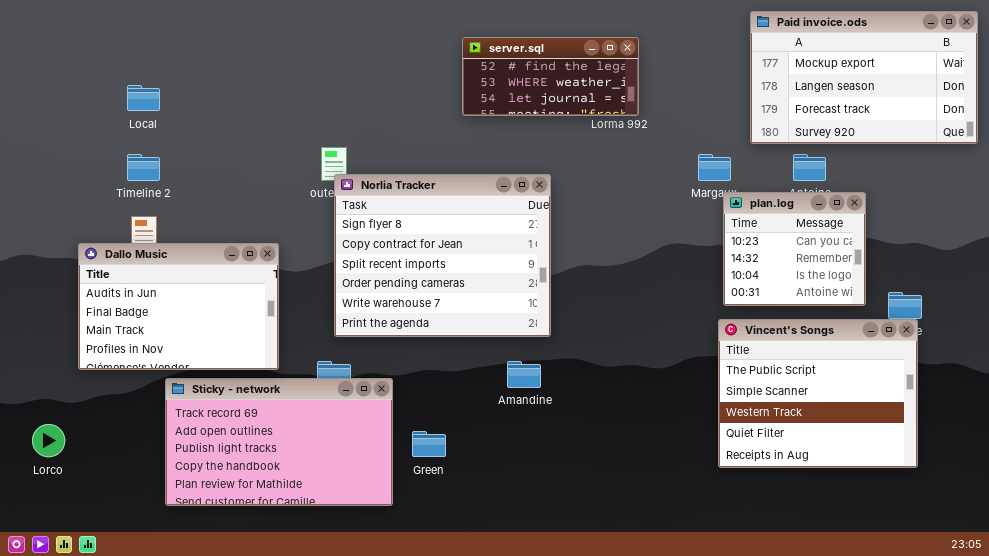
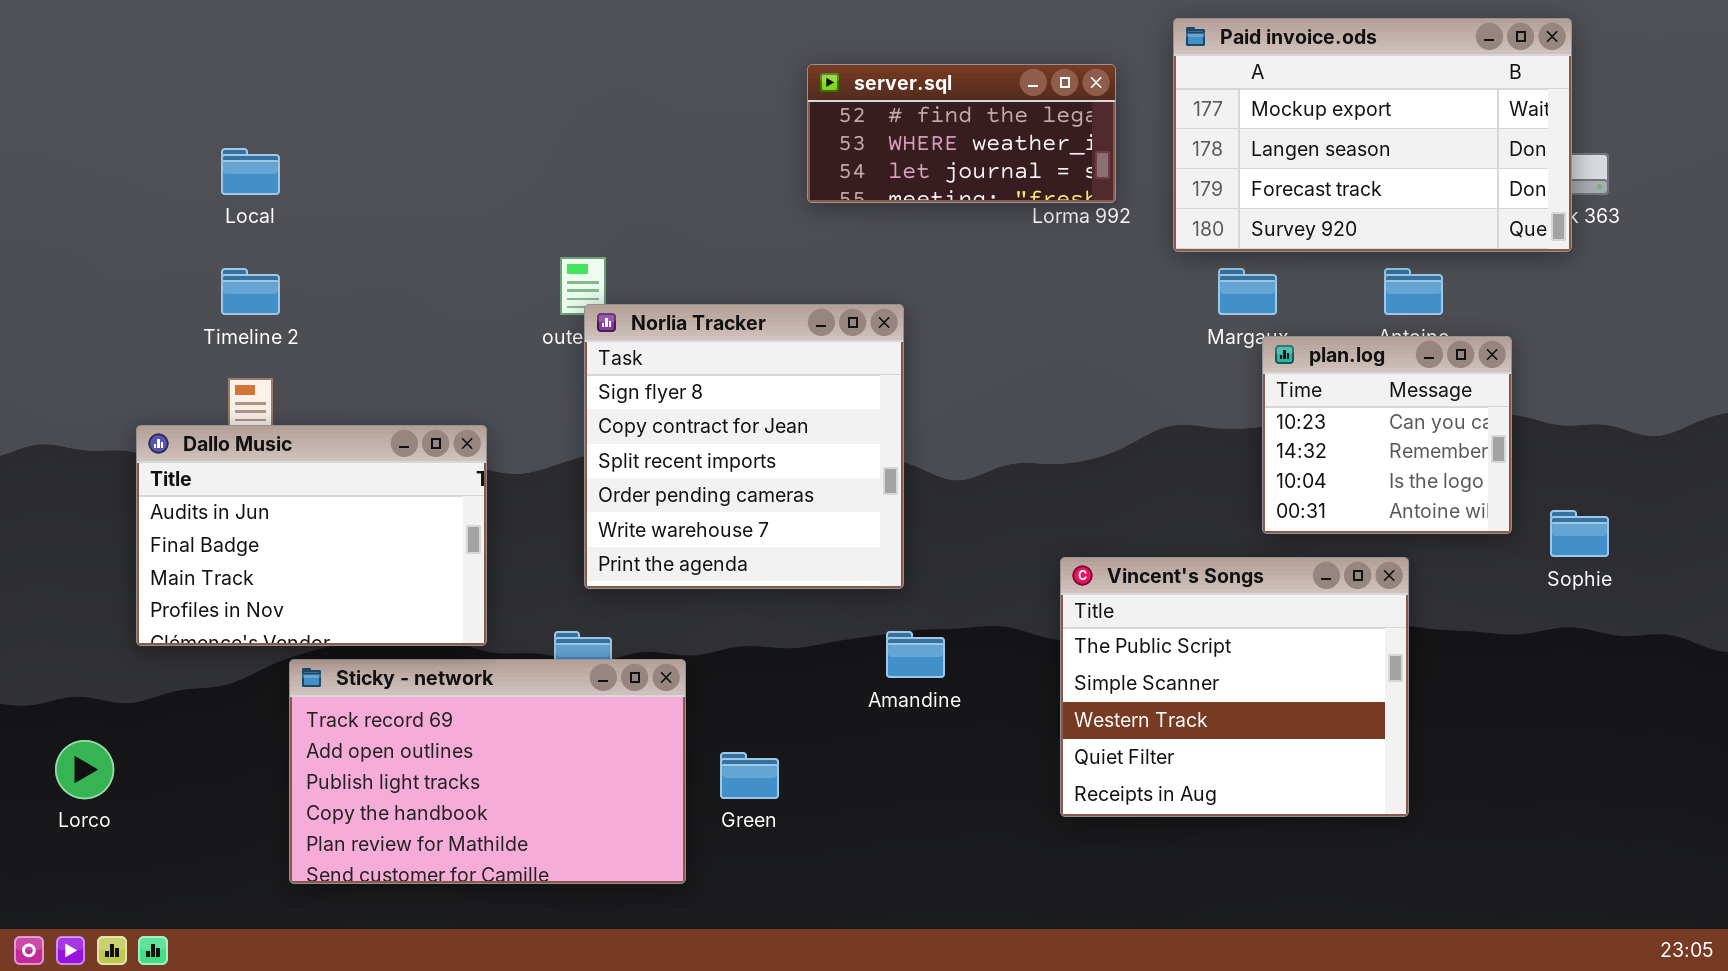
Paid invoice.ods: [750,11,978,144] -> [1173,18,1572,252], moved
Norlia Tracker: [334,174,551,337] -> [584,304,904,589], resized
Vincent's Songs: [718,319,918,468] -> [1060,557,1409,817], moved

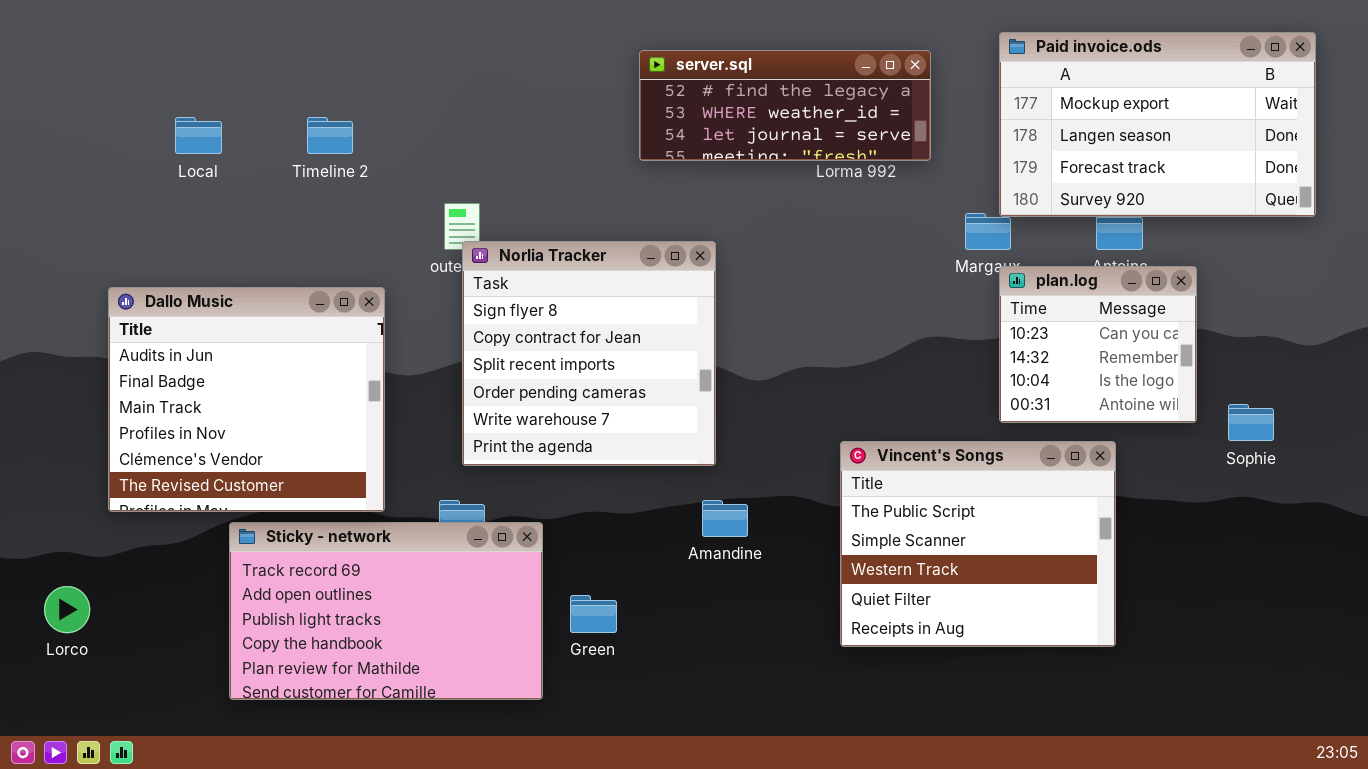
Paid invoice.ods: [1173,18,1572,252] -> [999,32,1316,217], moved
server.sql: [807,64,1116,203] -> [639,50,931,161], resized
Timeline 2: [221,268,280,315] -> [307,117,353,154], moved
Dallo Music: [136,425,487,646] -> [108,287,385,512], resized

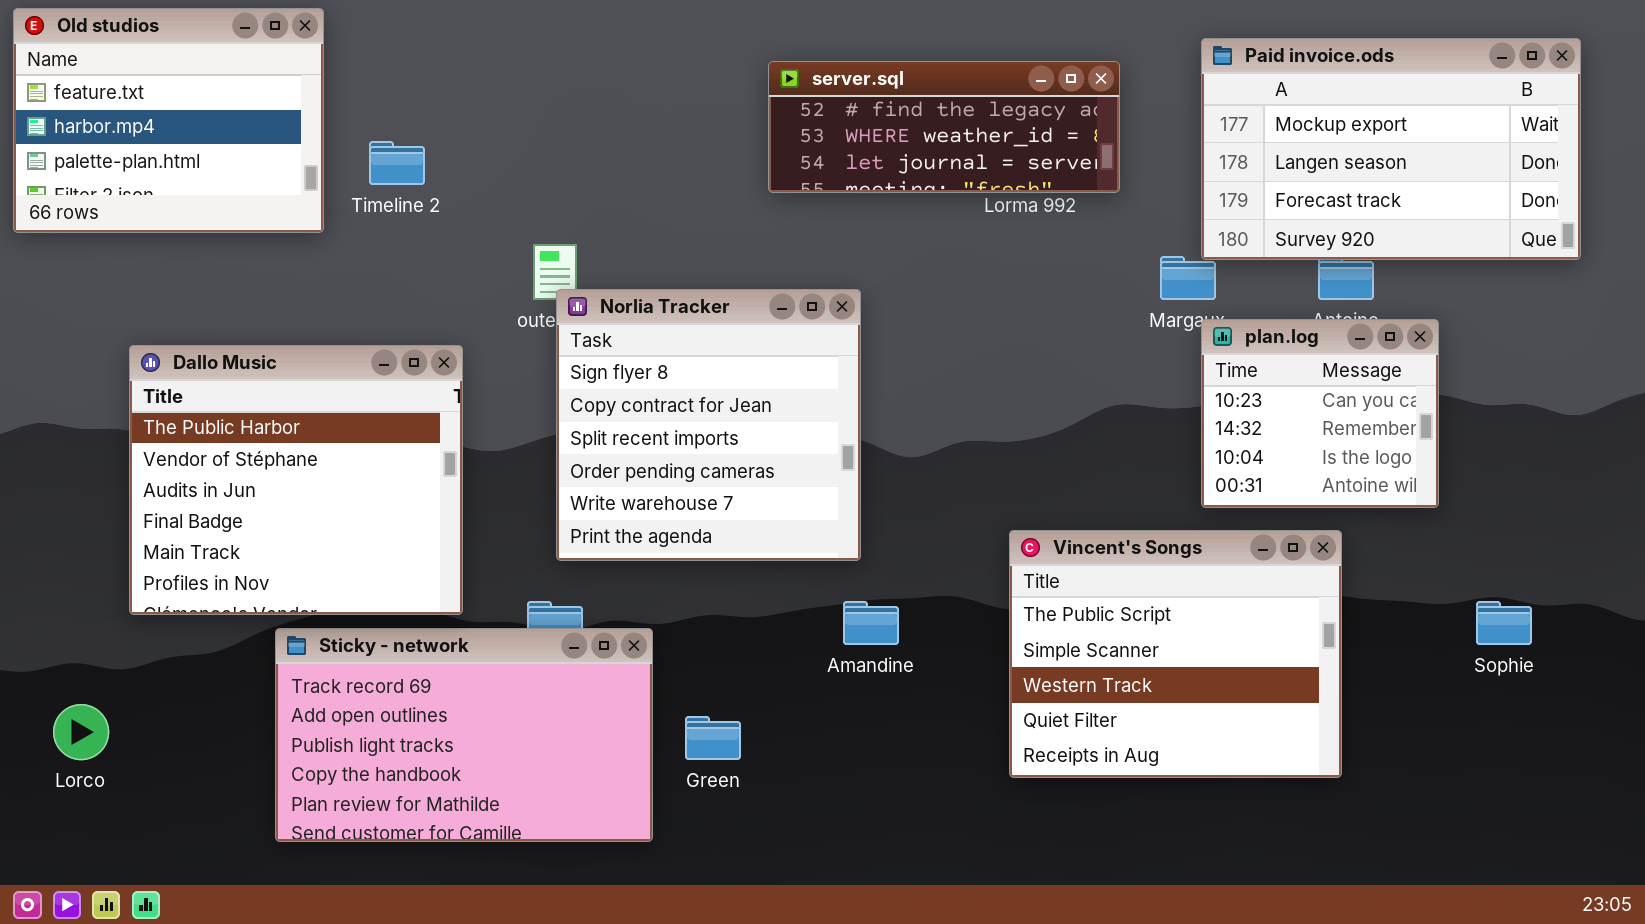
Old studios: none -> [13,8,324,233], opened
Dallo Music: [108,287,385,512] -> [129,345,463,615], scrolled up 2 rows
Sophie: [1228,404,1274,441] -> [1476,601,1532,645], moved

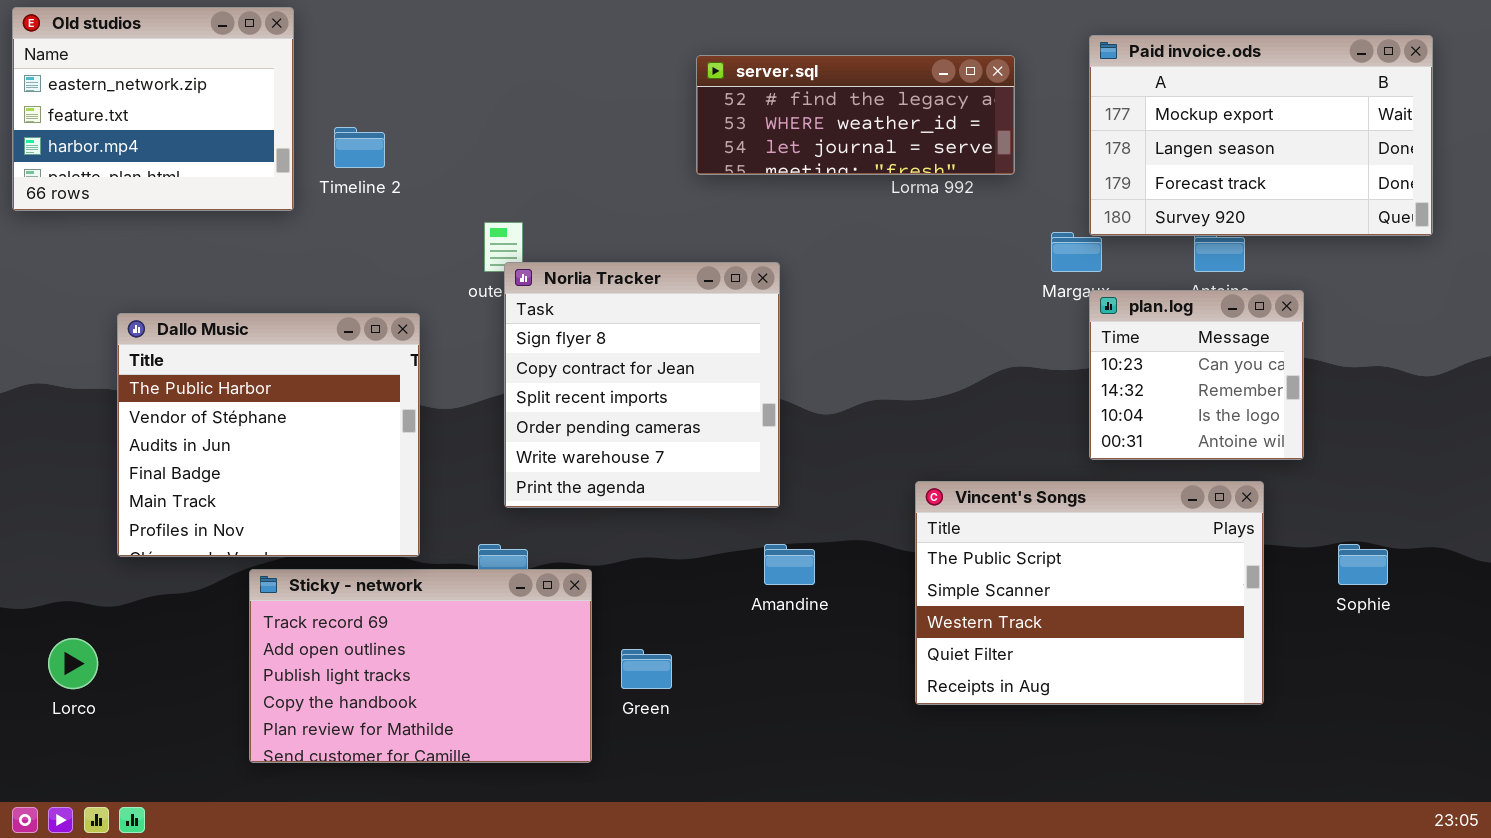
Old studios: [13,8,324,233] -> [12,7,294,211], scrolled up 1 row
Vincent's Songs: [1009,530,1342,778] -> [915,481,1264,705], resized

